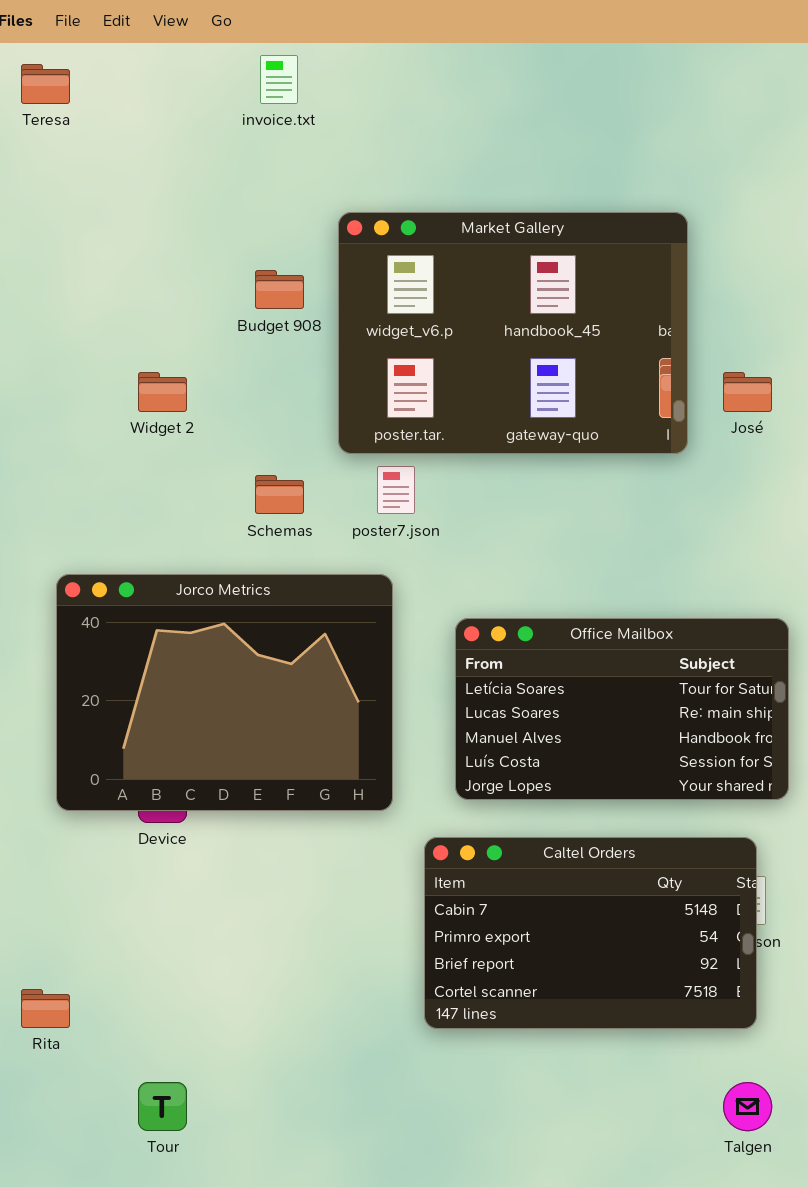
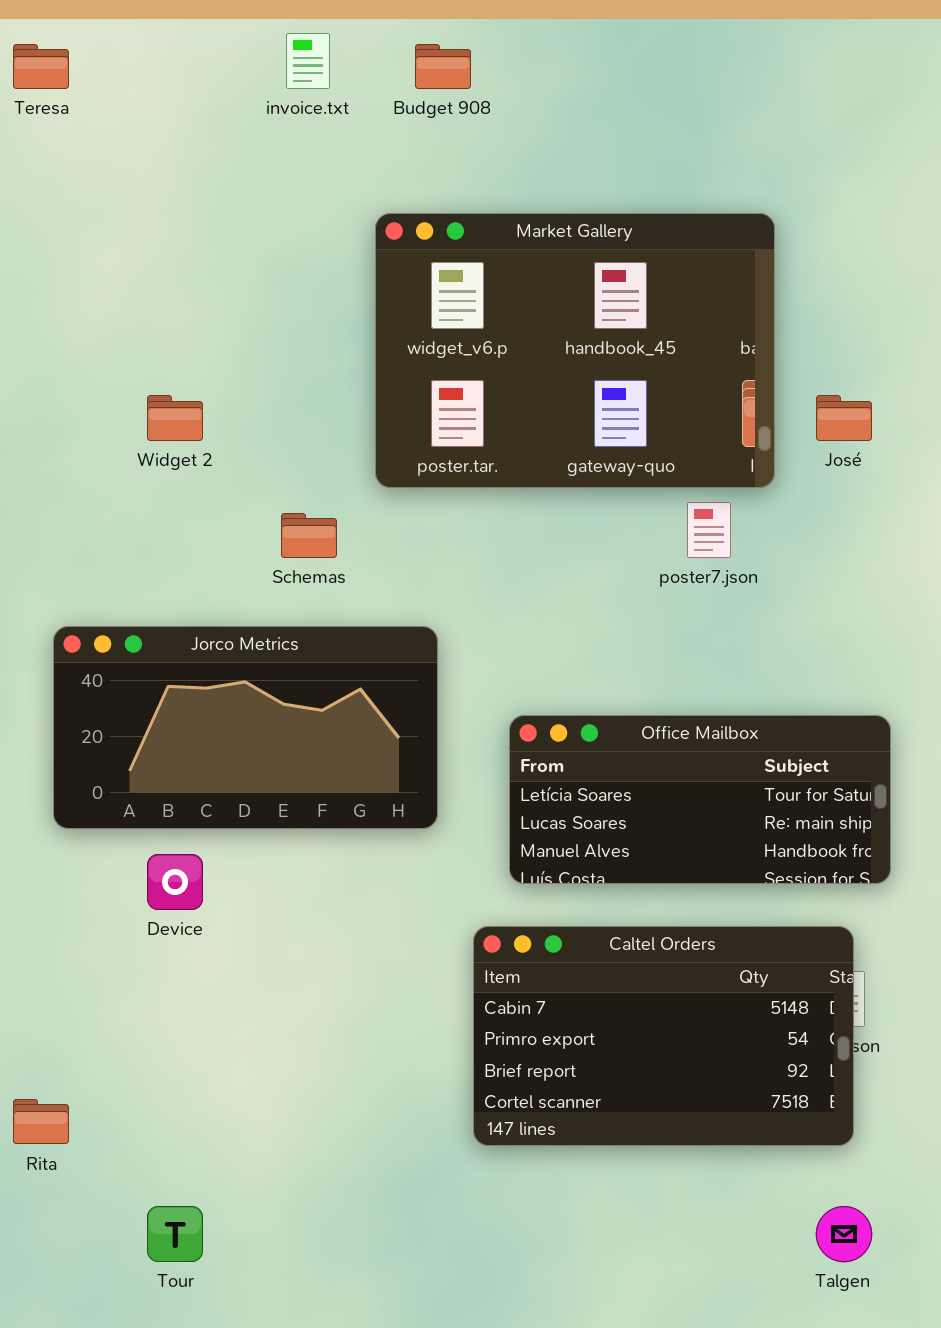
Budget 908: [255,270,304,309] -> [415,44,471,89], moved
poster7.json: [377,466,415,514] -> [687,502,731,558], moved
Jorco Metrics: [56,574,393,811] -> [53,626,438,829], resized
Office Mailbox: [455,618,789,800] -> [509,715,891,884], resized

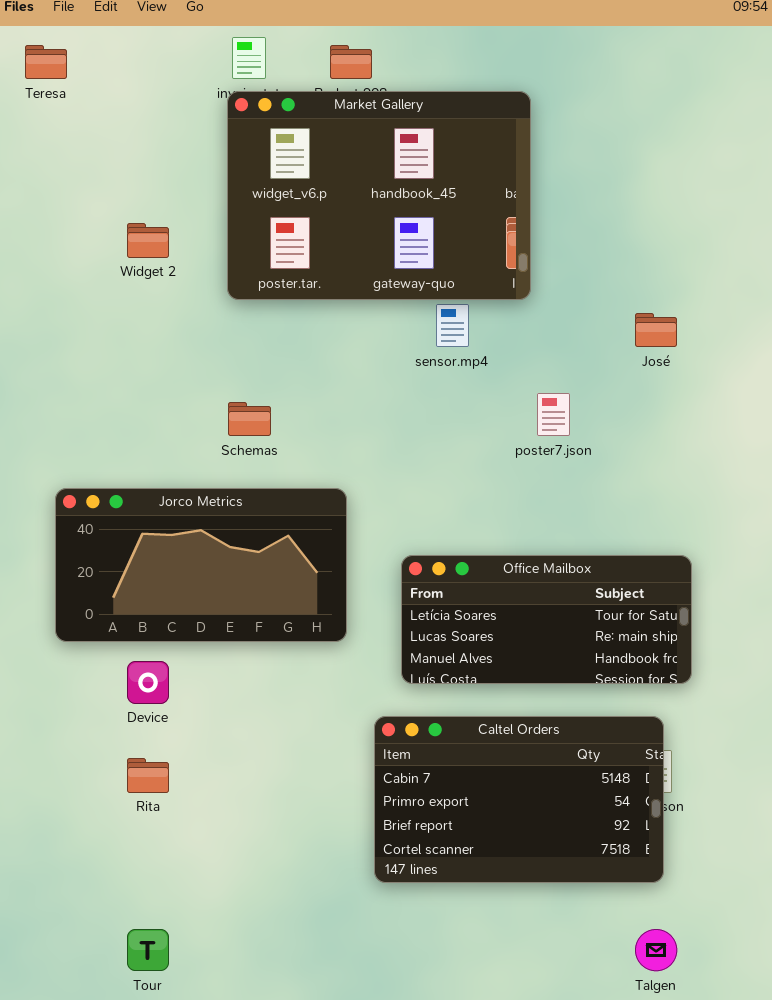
Market Gallery: [375,213,775,488] -> [227,91,531,300], moved
Widget 2: [147,395,203,441] -> [127,223,169,258], moved
Rita: [13,1099,69,1144] -> [127,758,169,793], moved

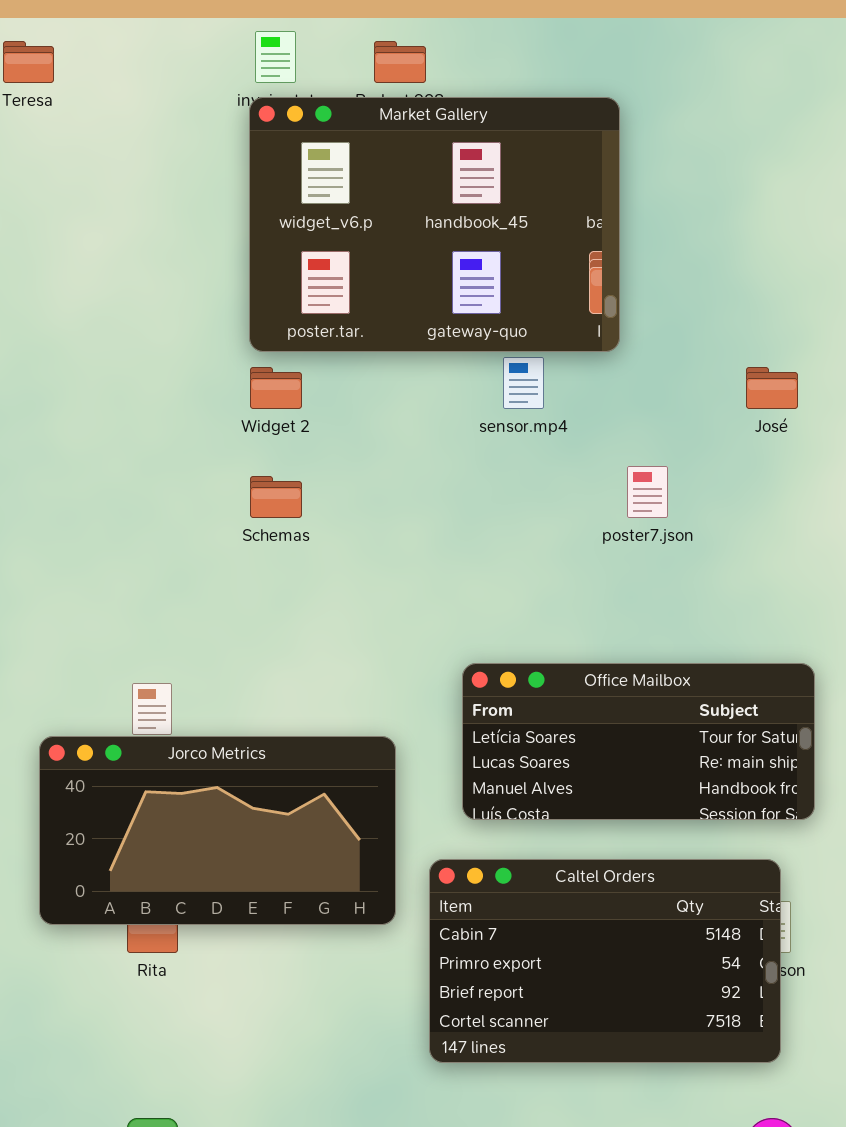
Widget 2: [127,223,169,258] -> [250,367,302,409], moved
Jorco Metrics: [55,488,347,642] -> [39,736,396,925], moved

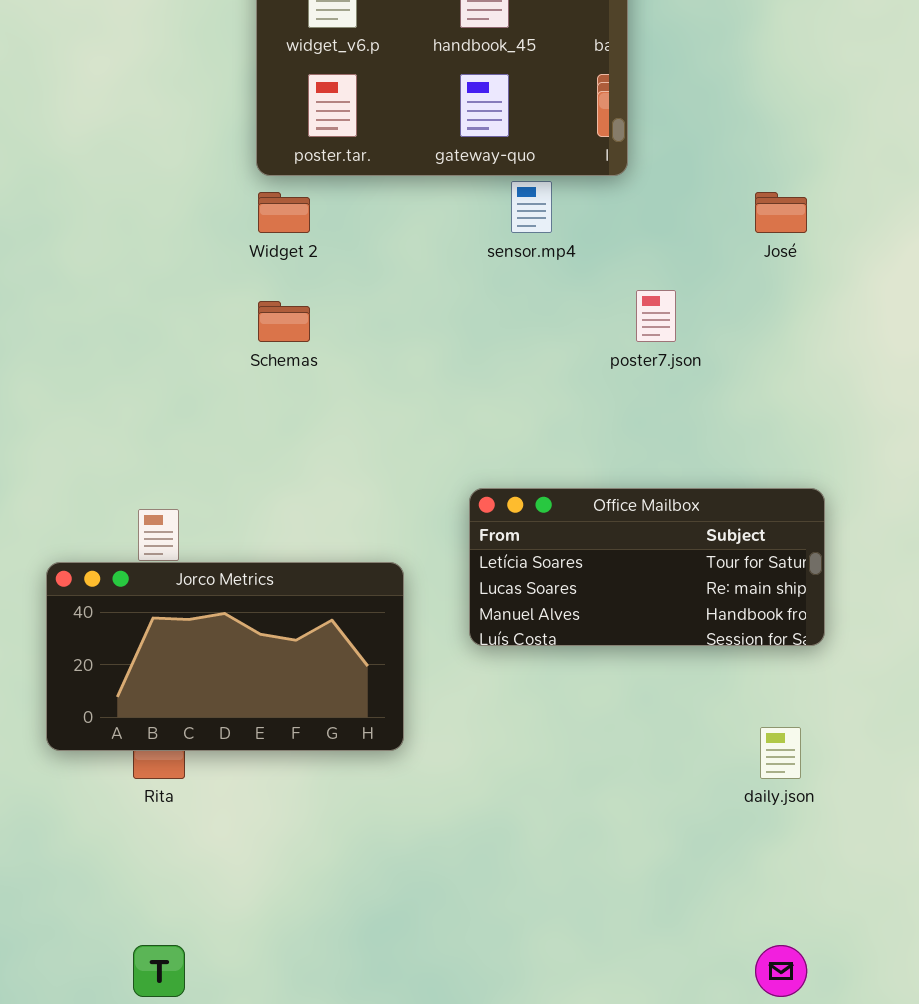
Caltel Orders: [429,859,781,1063] -> none, closed

